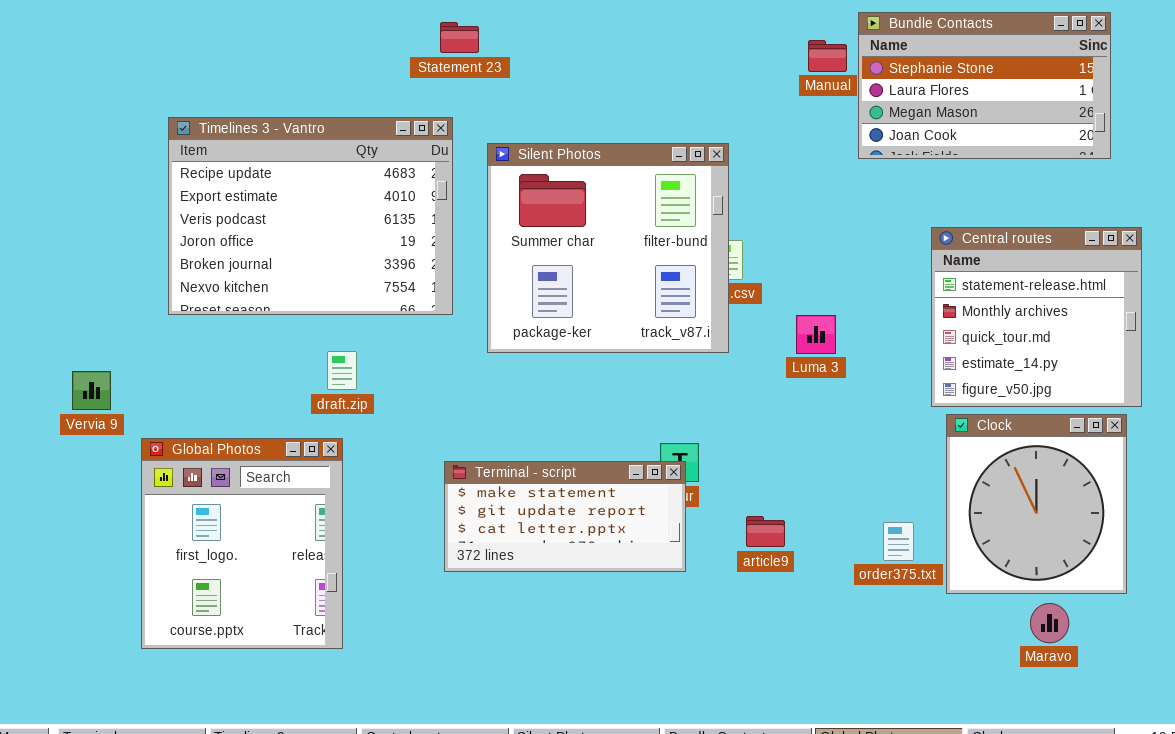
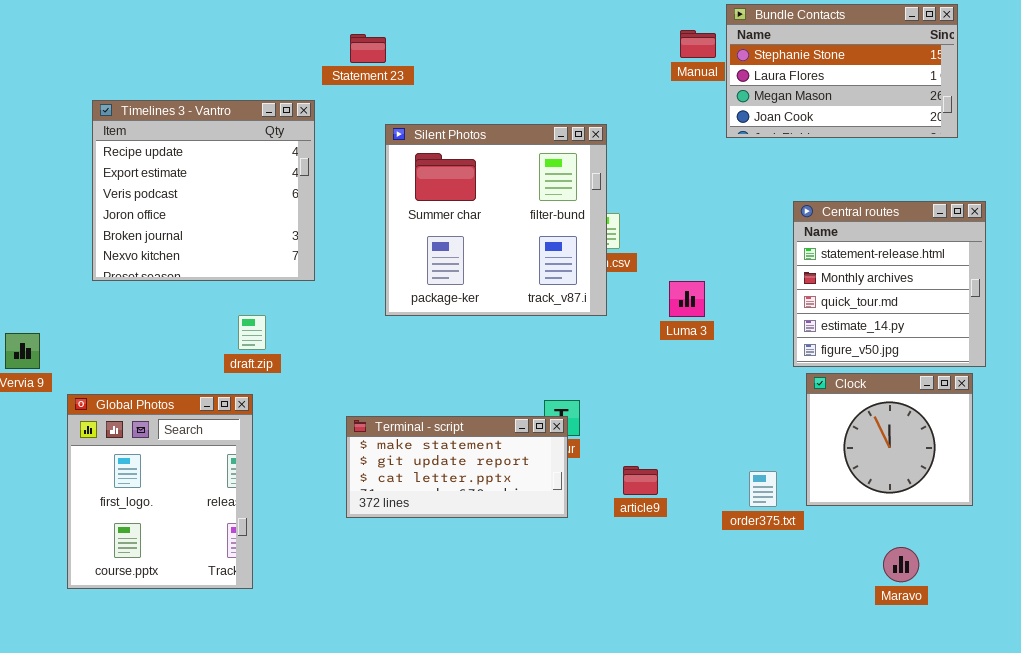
Statement 23: [440,22,479,53] -> [350,34,386,63], moved
Timelines 3 - Vantro: [168,117,453,315] -> [92,100,315,281], resized
Clock: [946,414,1127,594] -> [806,373,973,506], resized

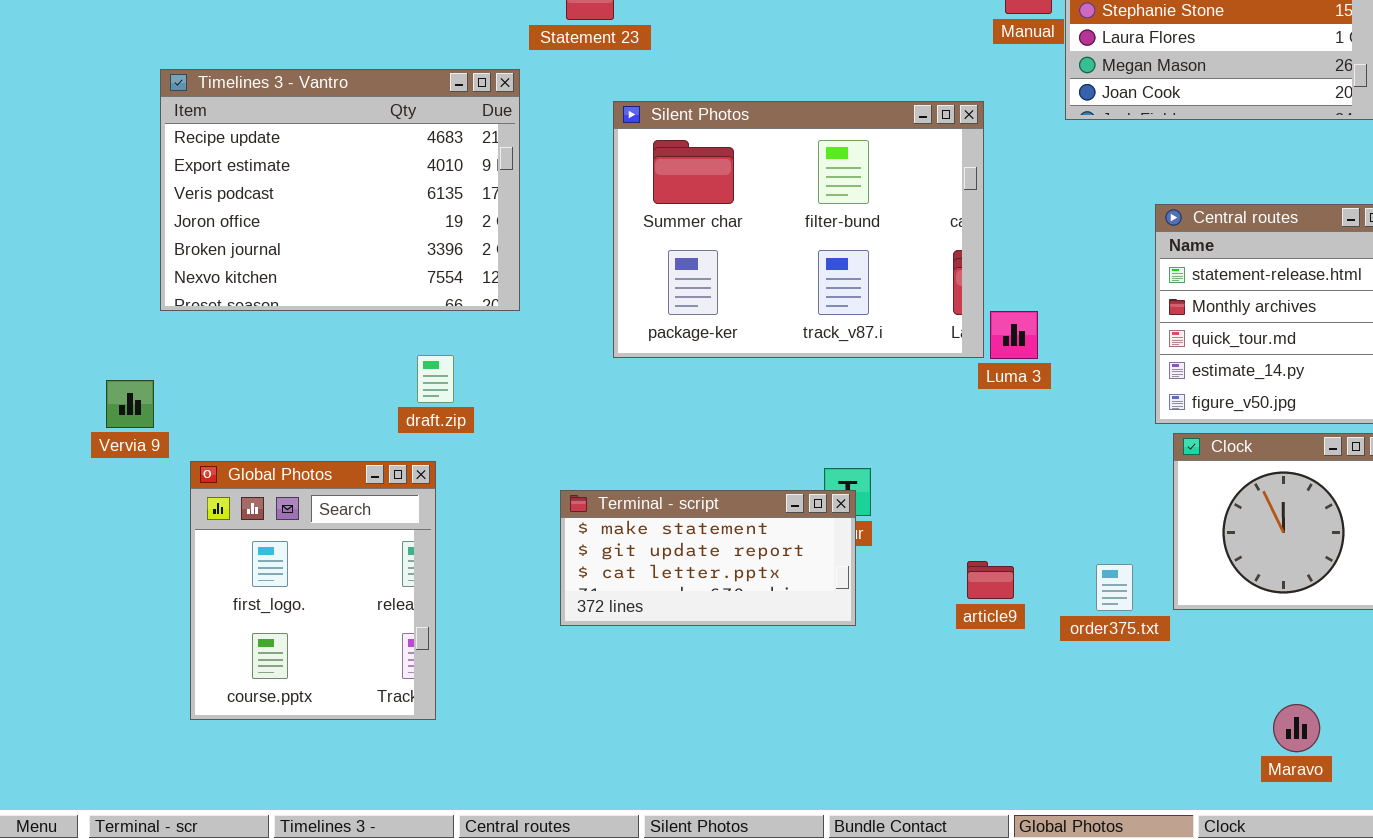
Timelines 3 - Vantro: [92,100,315,281] -> [160,69,520,311], resized
Silent Photos: [385,124,607,316] -> [613,101,984,358], resized
article9: [623,466,658,495] -> [967,561,1014,599], moved
Maravo: [883,547,919,582] -> [1273,704,1320,752], moved

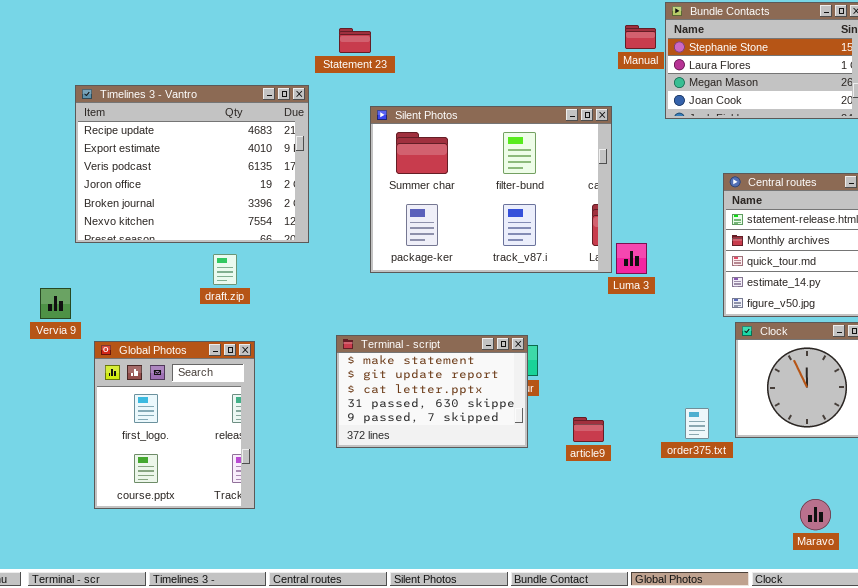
draft.zip: [417,355,454,403] -> [213,254,237,285], moved
Terminal - script: [560,490,856,626] -> [336,335,528,448], resized
article9: [967,561,1014,599] -> [573,417,604,442], moved

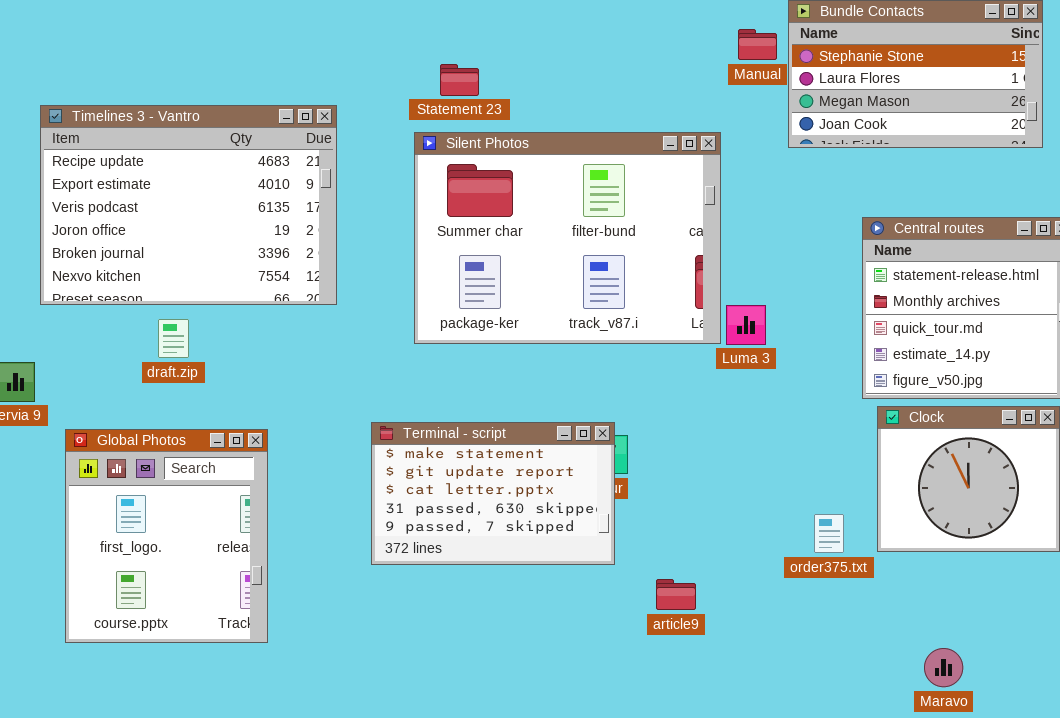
Statement 23: [339,28,371,53] -> [440,64,479,96], moved
draft.zip: [213,254,237,285] -> [158,319,189,358], moved
article9: [573,417,604,442] -> [656,579,696,610], moved
Maravo: [800,499,831,530] -> [924,648,963,687], moved

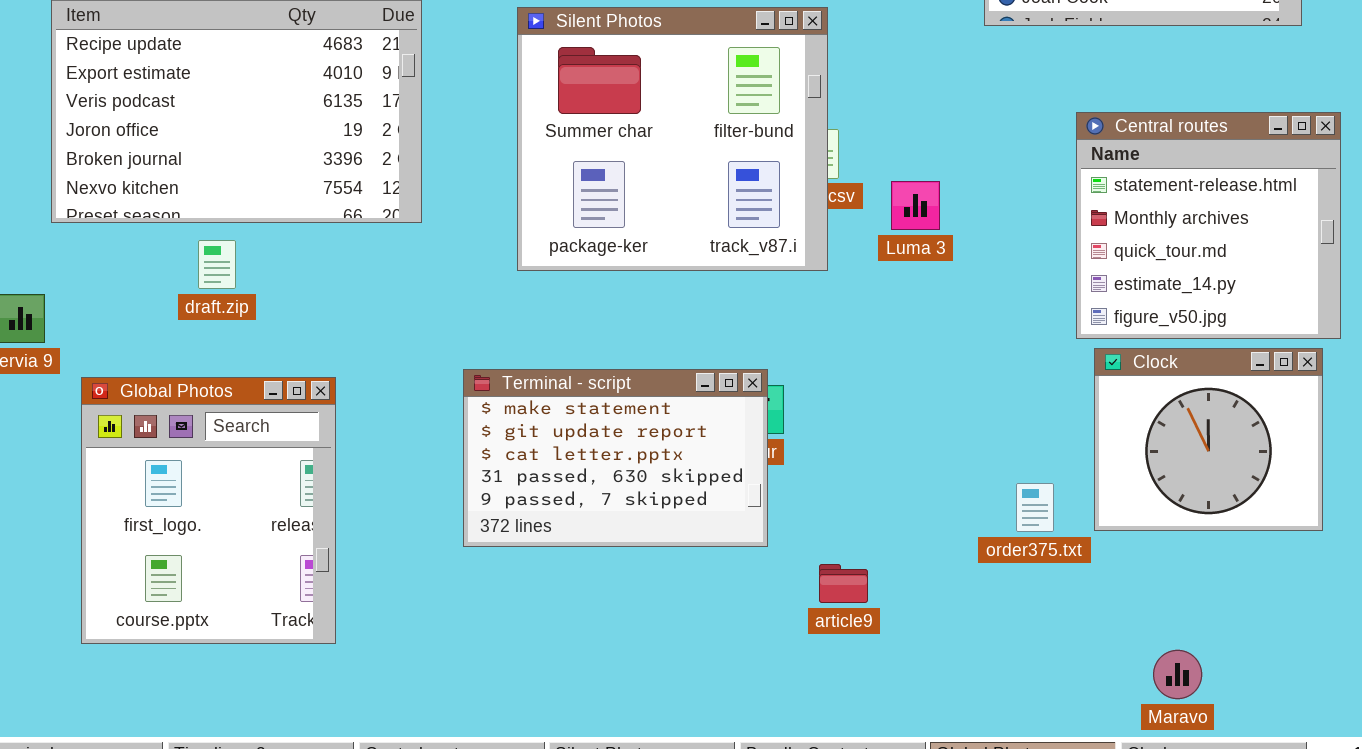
Silent Photos: [414,132,721,344] -> [517,7,828,271], resized
Luma 3: [726,305,766,345] -> [891,181,940,230], moved

